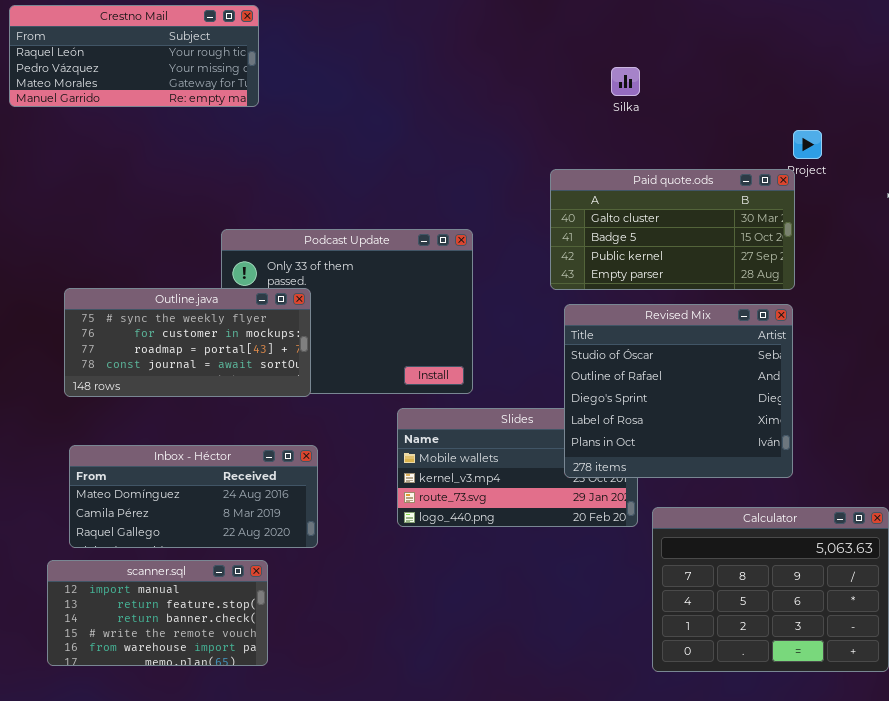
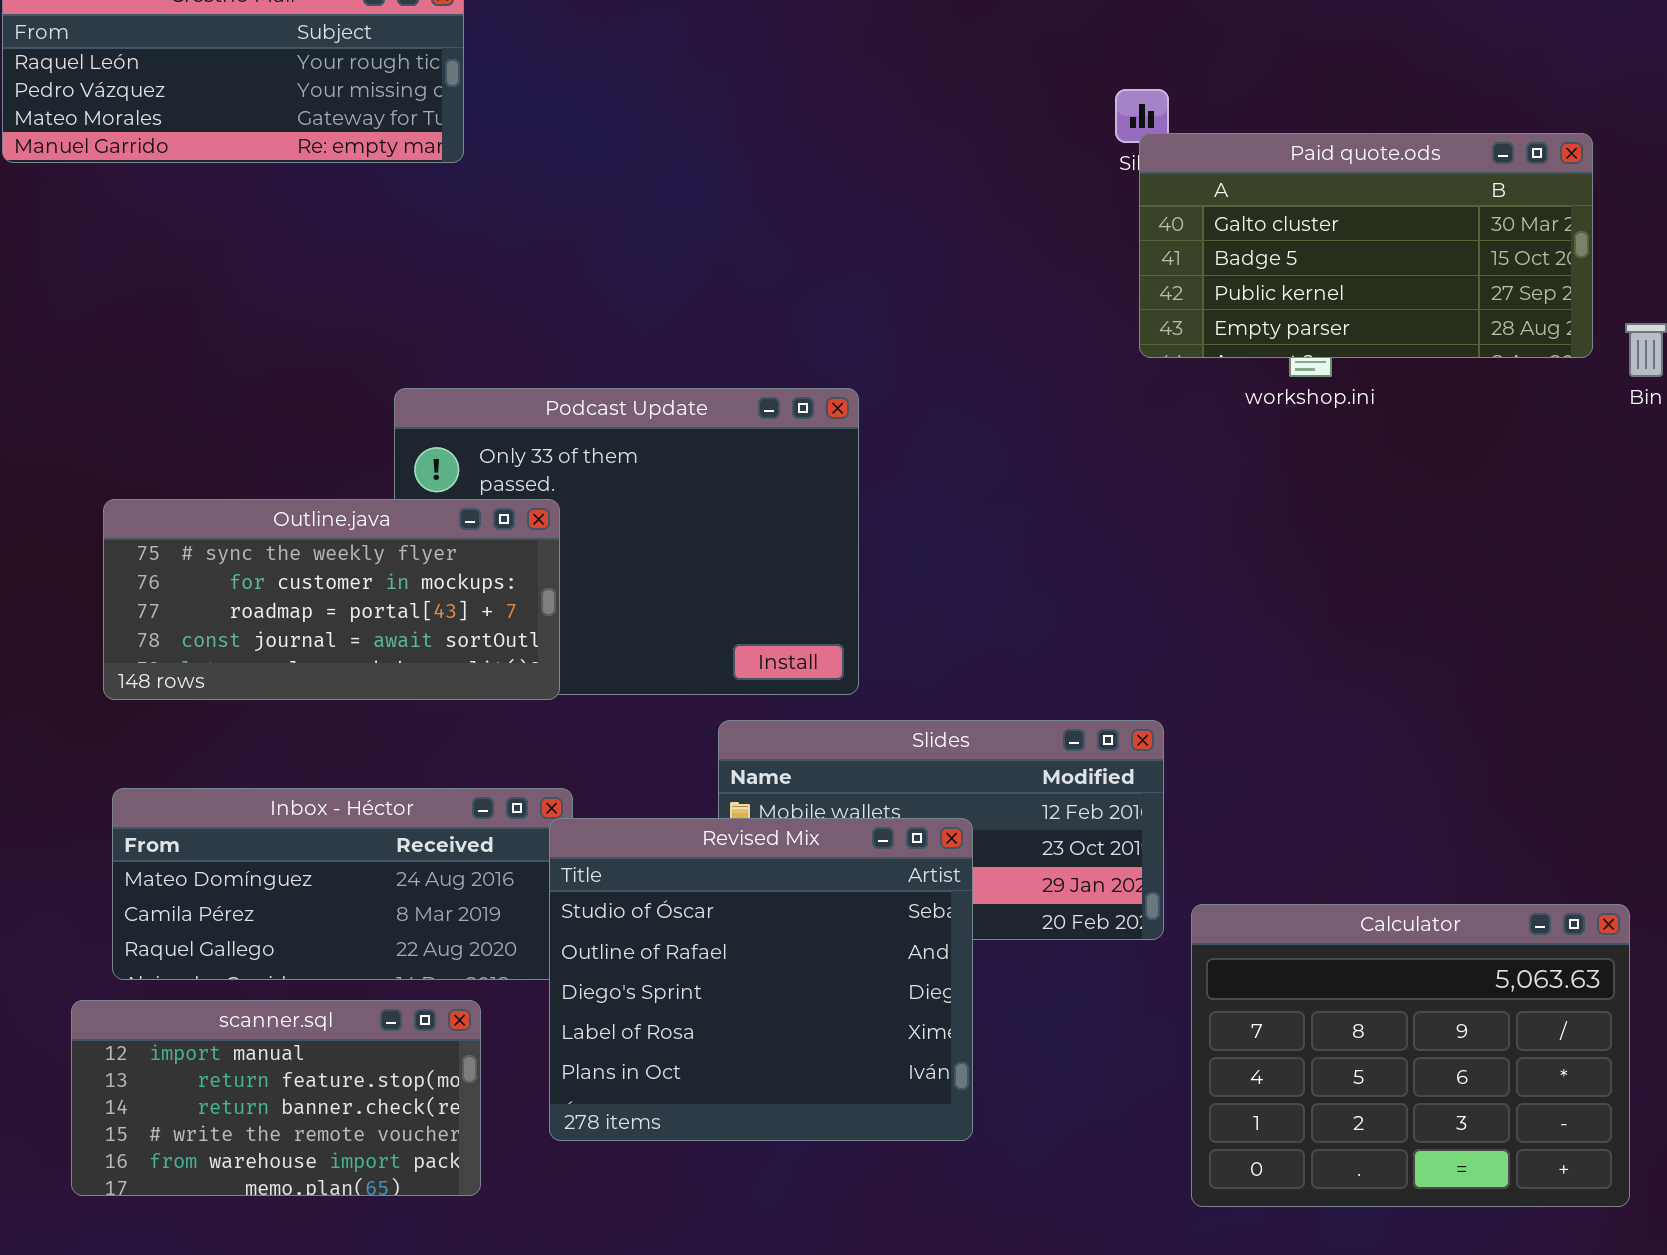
Paid quote.ods: [550,169,795,290] -> [1139,133,1593,358], moved
Revised Mix: [564,304,793,478] -> [549,818,973,1141], moved

